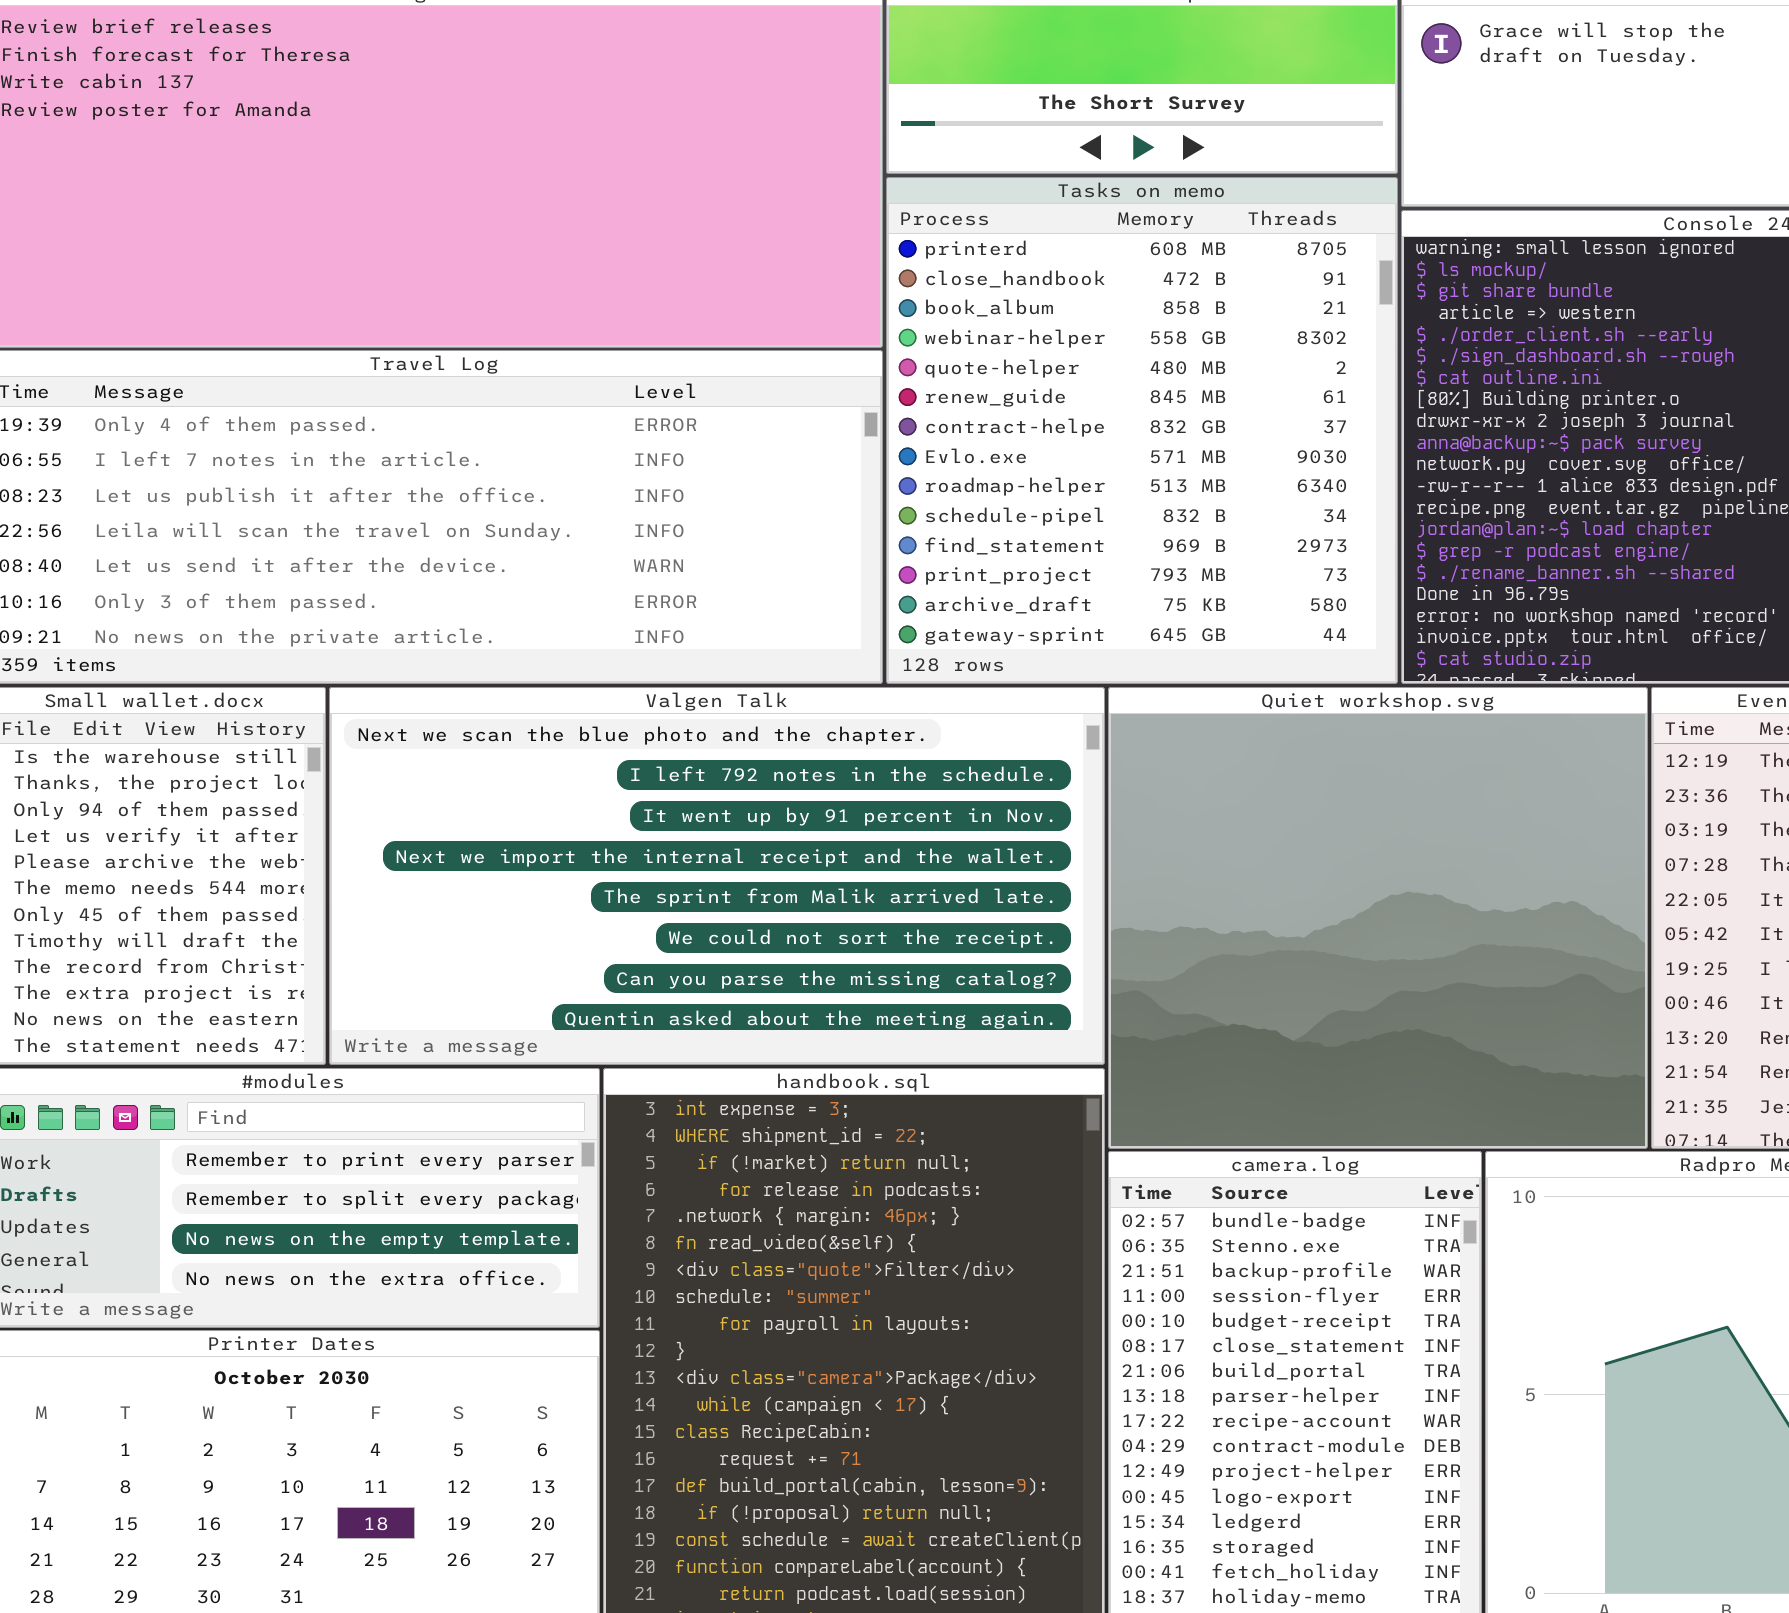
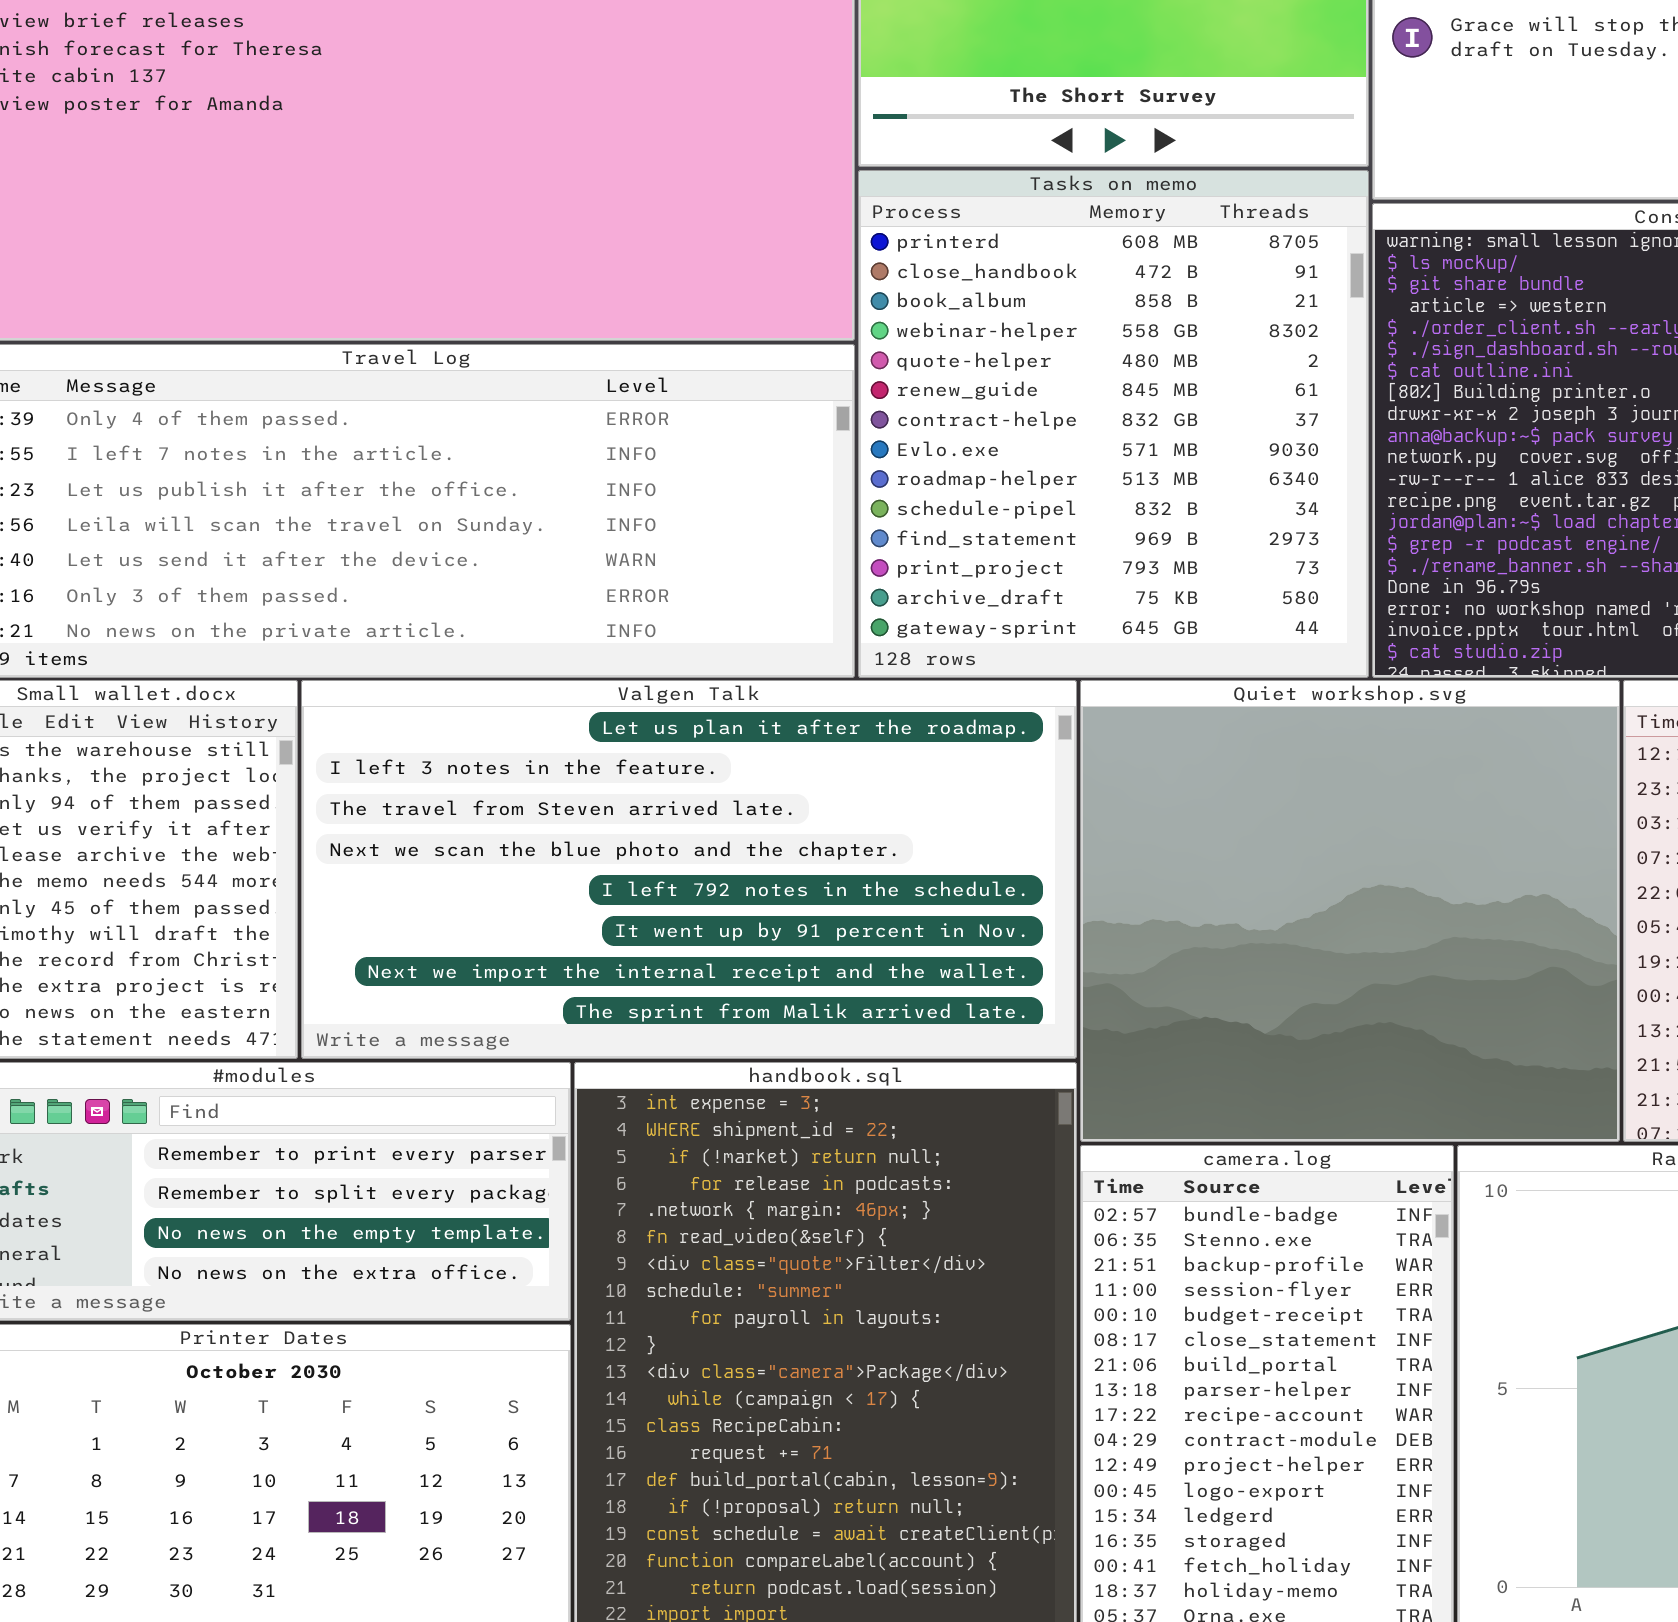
Valgen Talk: [329,687,1105,1065] -> [301,680,1077,1059], scrolled up 3 rows

